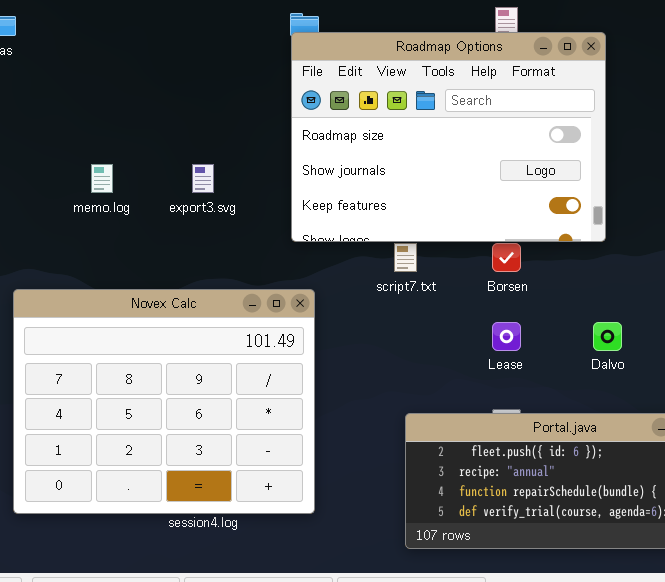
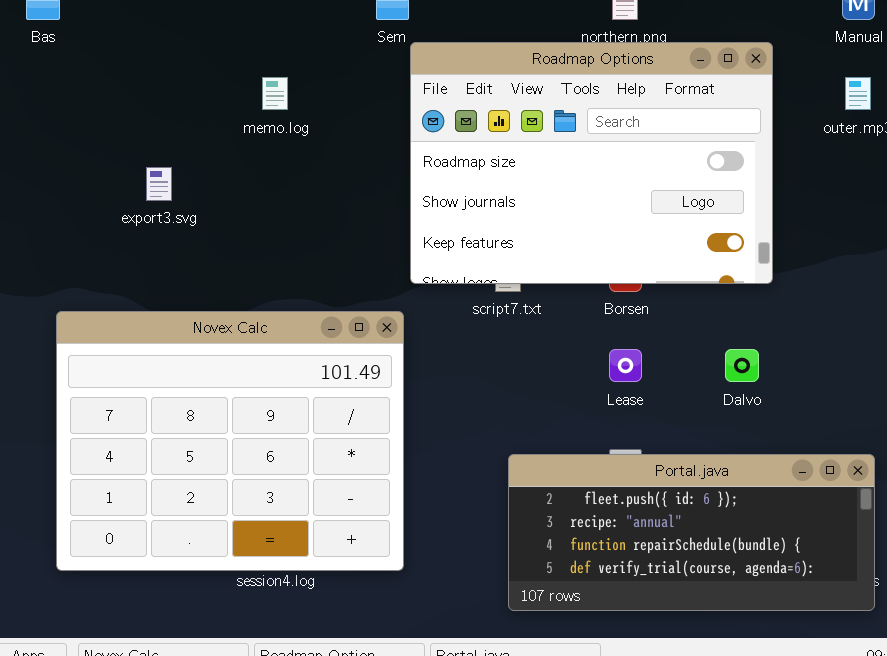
Roadmap Options: [291,32,606,242] -> [410,42,773,284], moved
memo.log: [91,164,113,193] -> [262,77,288,110], moved
export3.svg: [192,164,214,193] -> [146,167,172,201], moved

